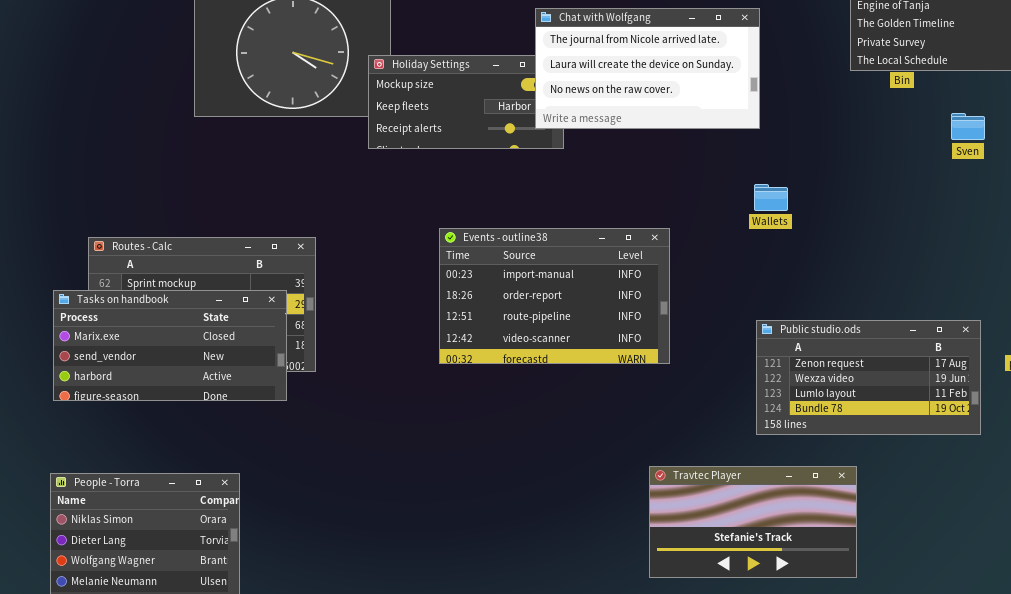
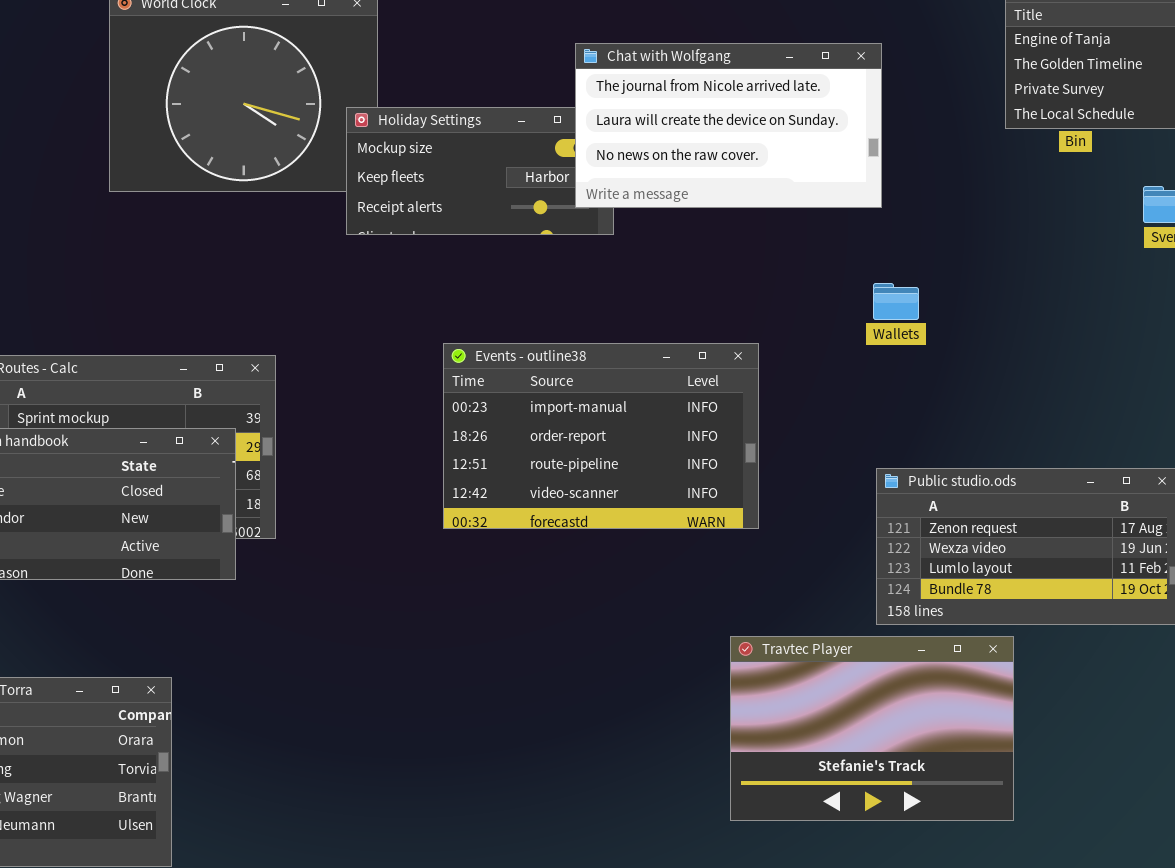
Travtec Player: [649,466,857,578] -> [730,636,1014,821], resized

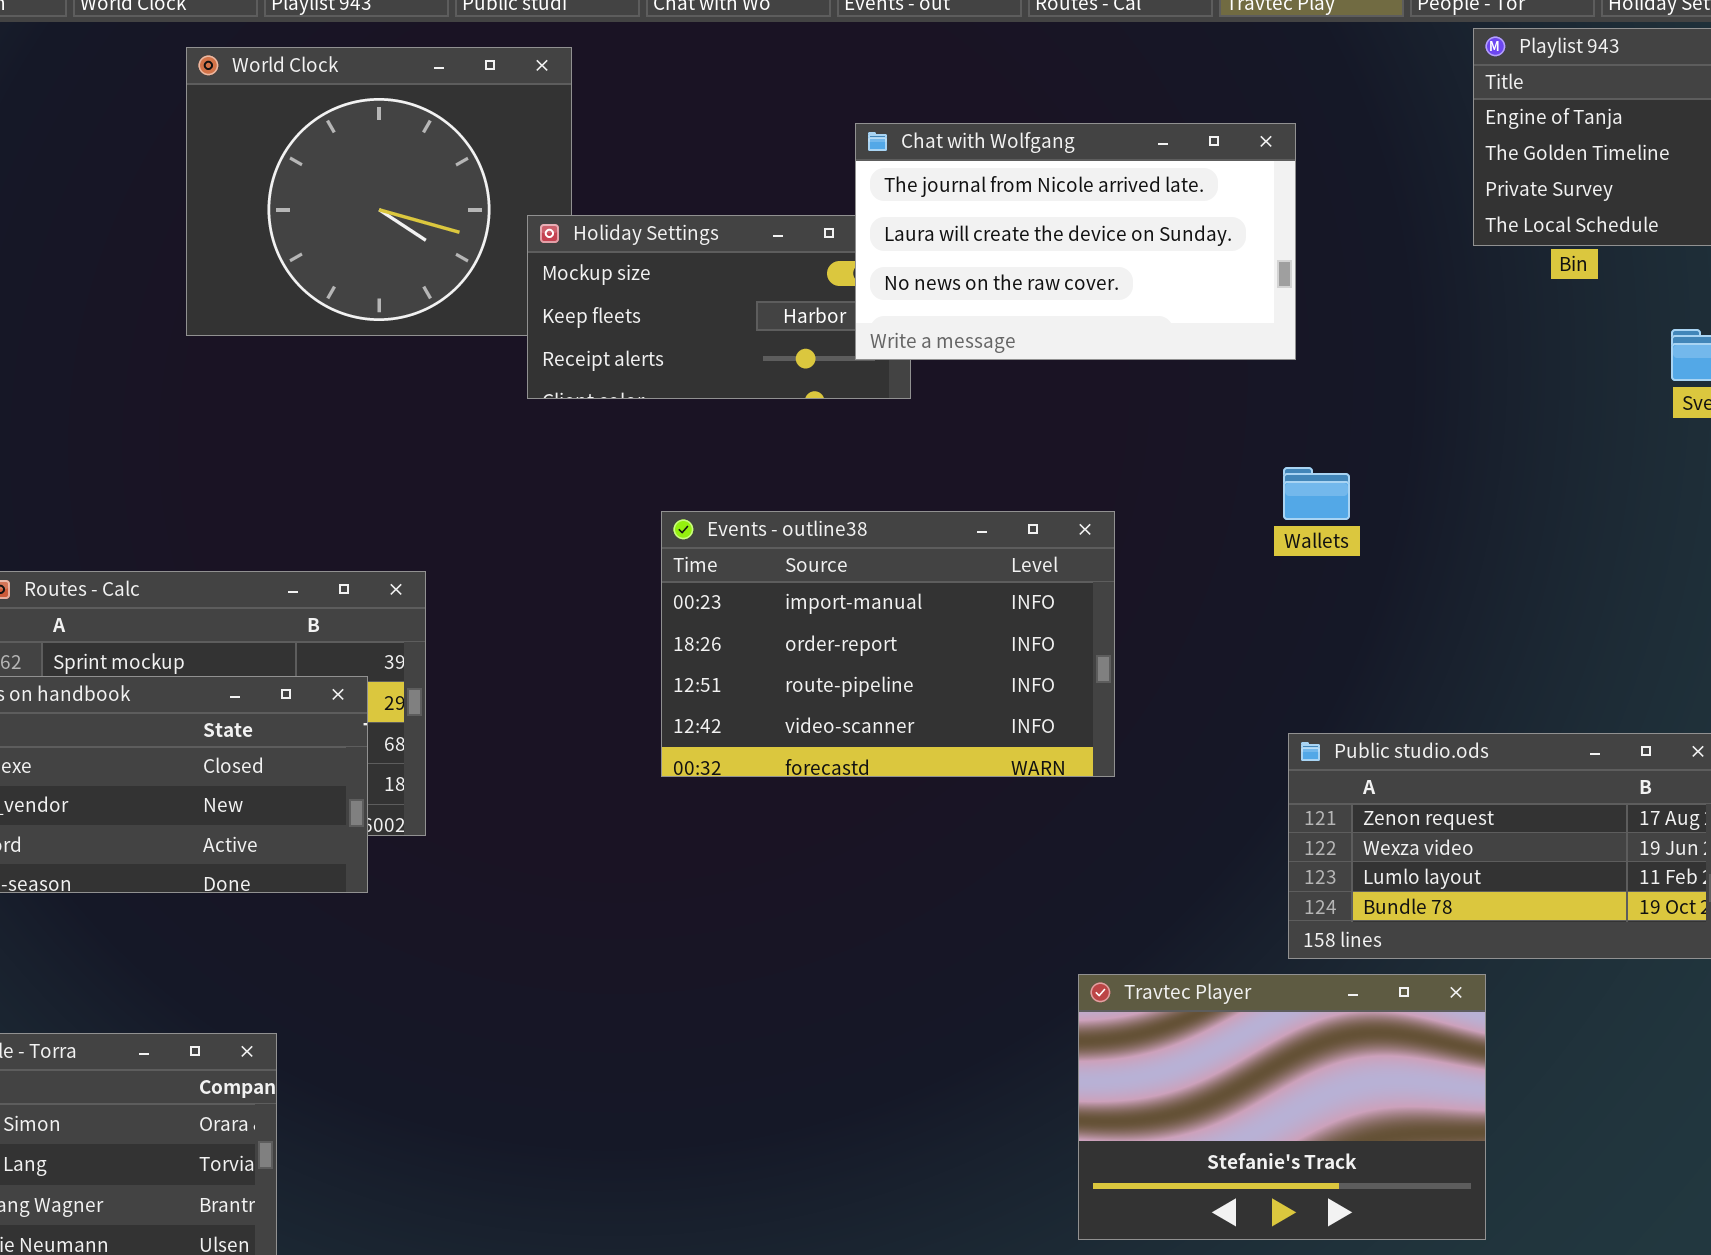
Events - outline38: [443,343,759,529] -> [661,511,1115,777], moved

